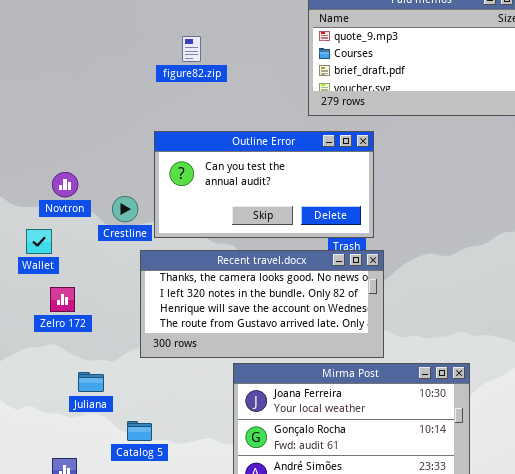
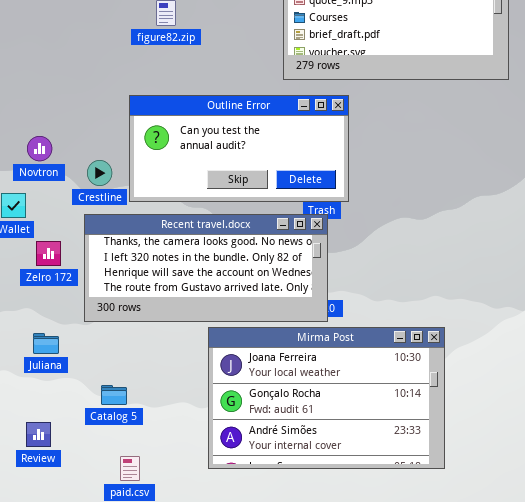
Recent travel.docx: [140,250,384,358] -> [84,214,328,322], moved
Zelro 172: [50,287,75,312] -> [36,241,61,266], moved
Juliana: [78,372,104,392] -> [33,333,59,354], moved

